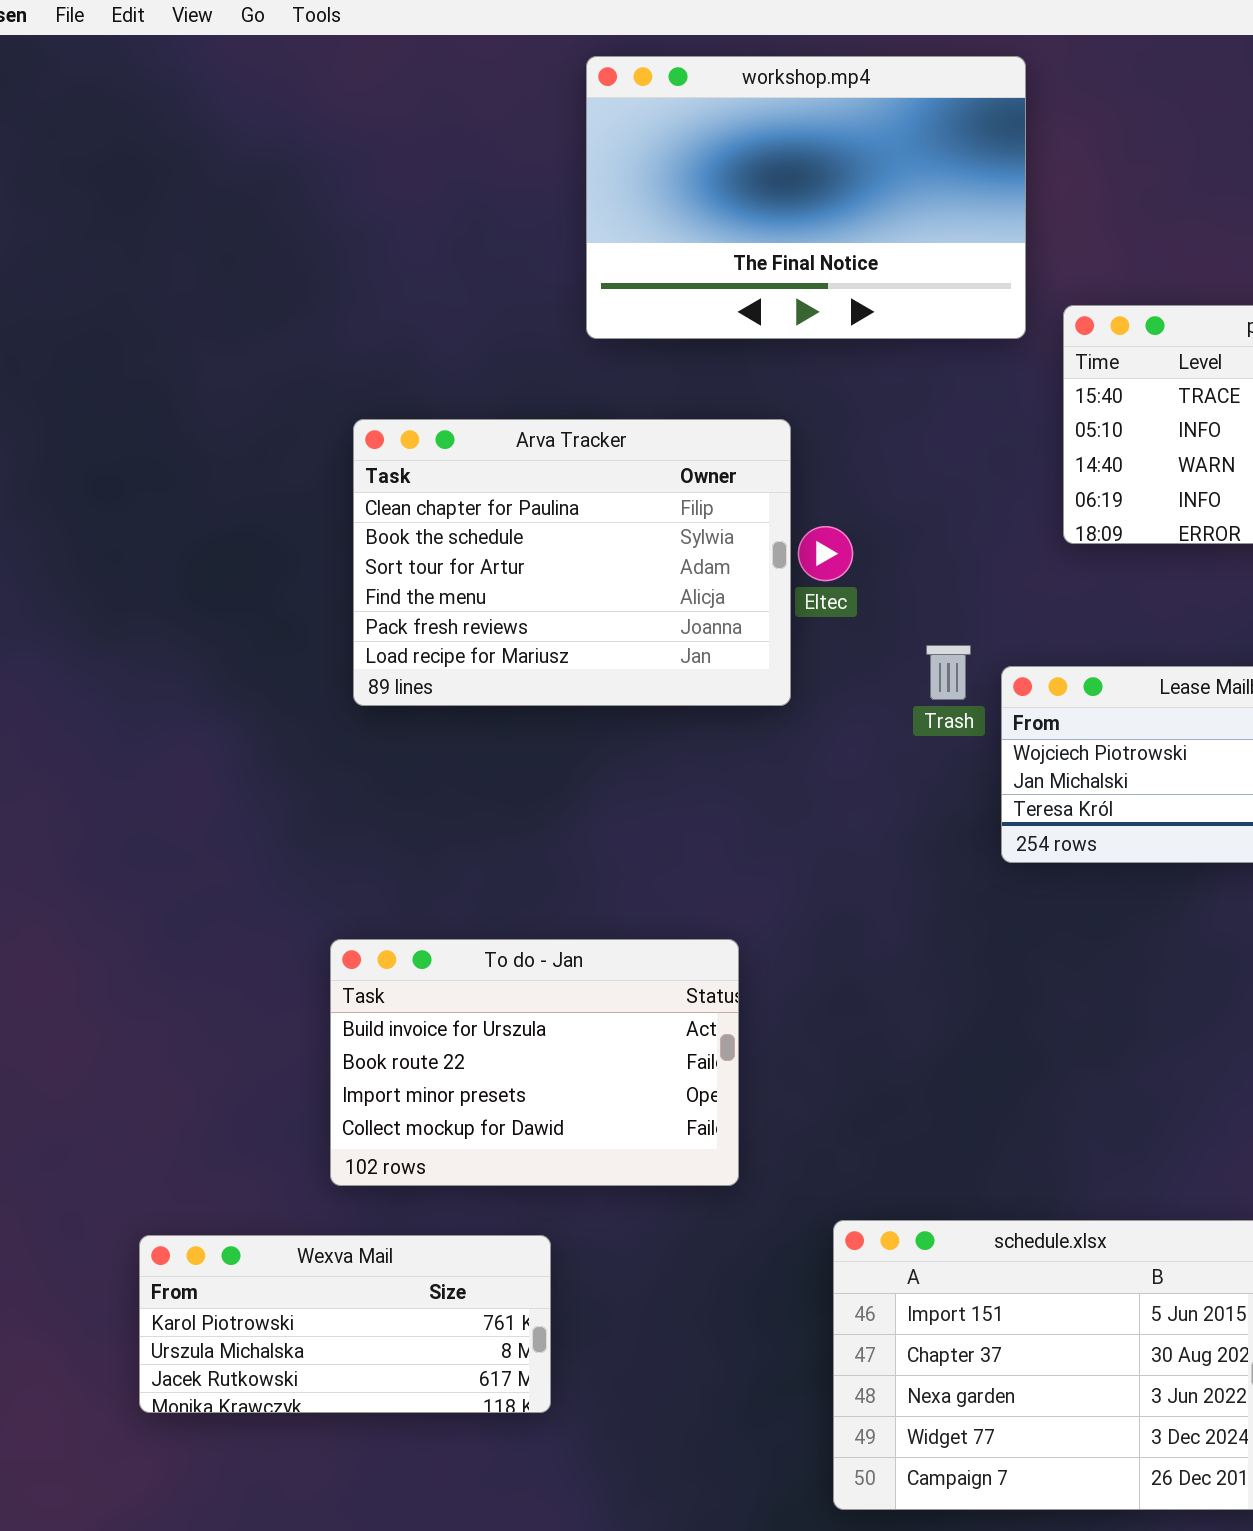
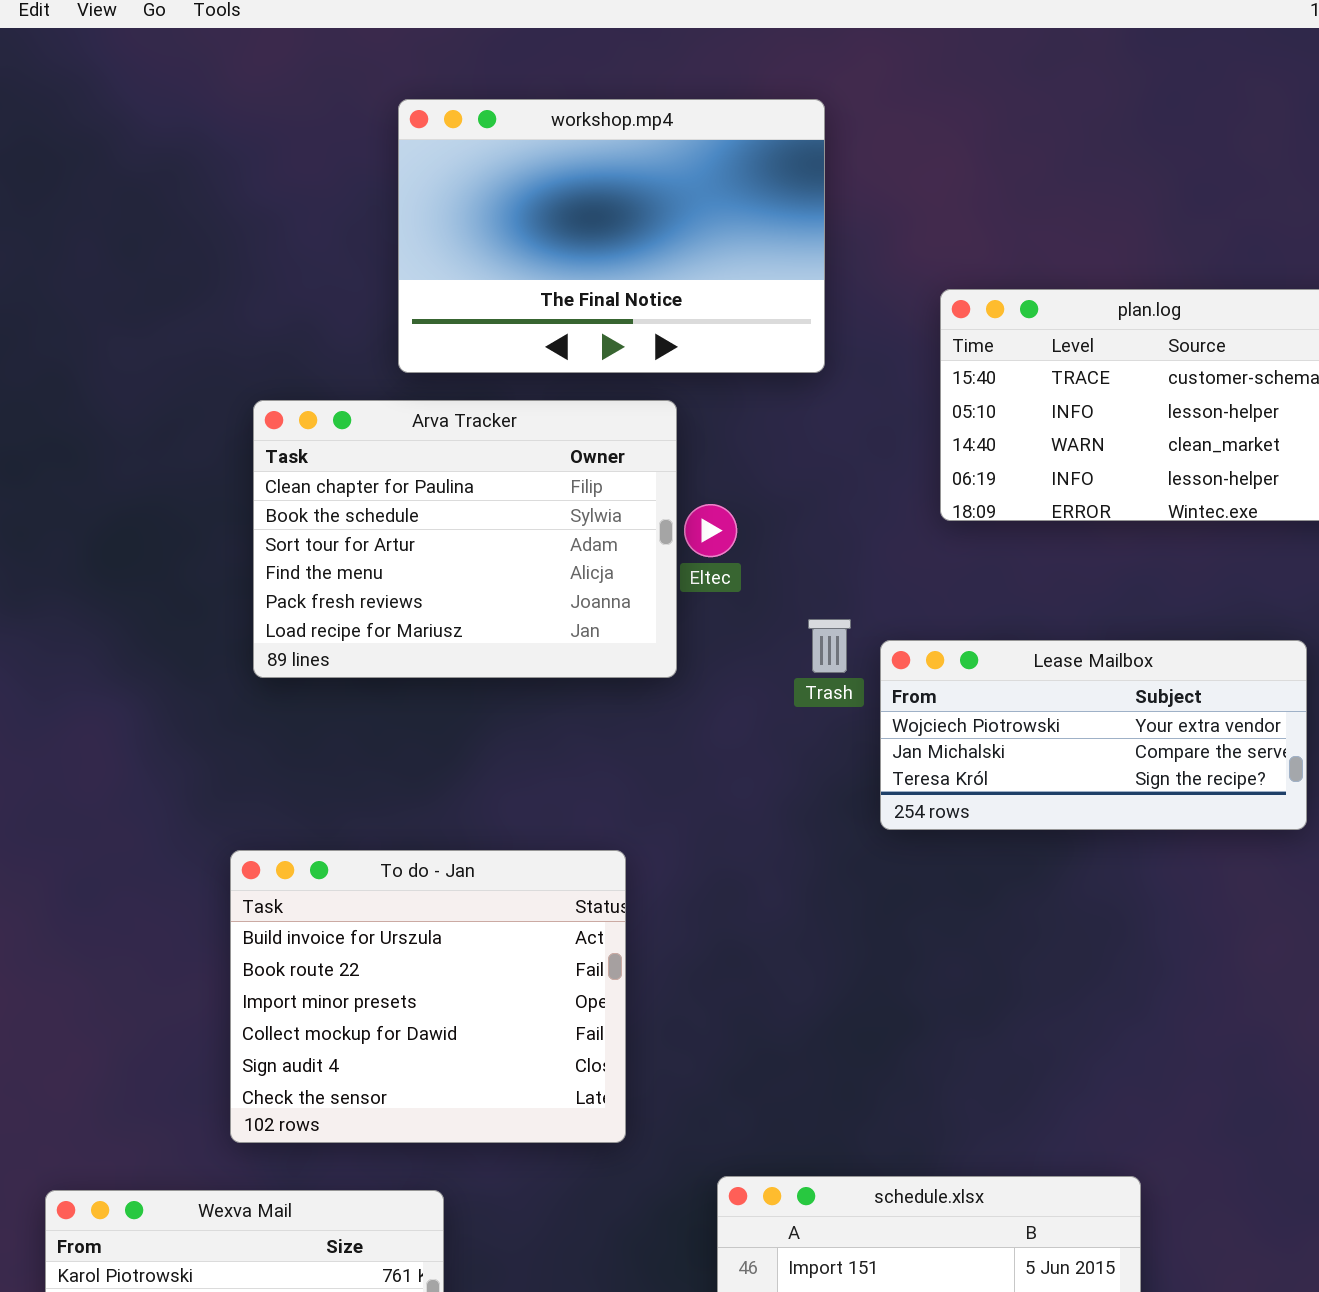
workshop.mp4: [586,56,1026,339] -> [398,99,825,373], moved
To do - Jan: [330,939,739,1186] -> [230,850,626,1143], resized

